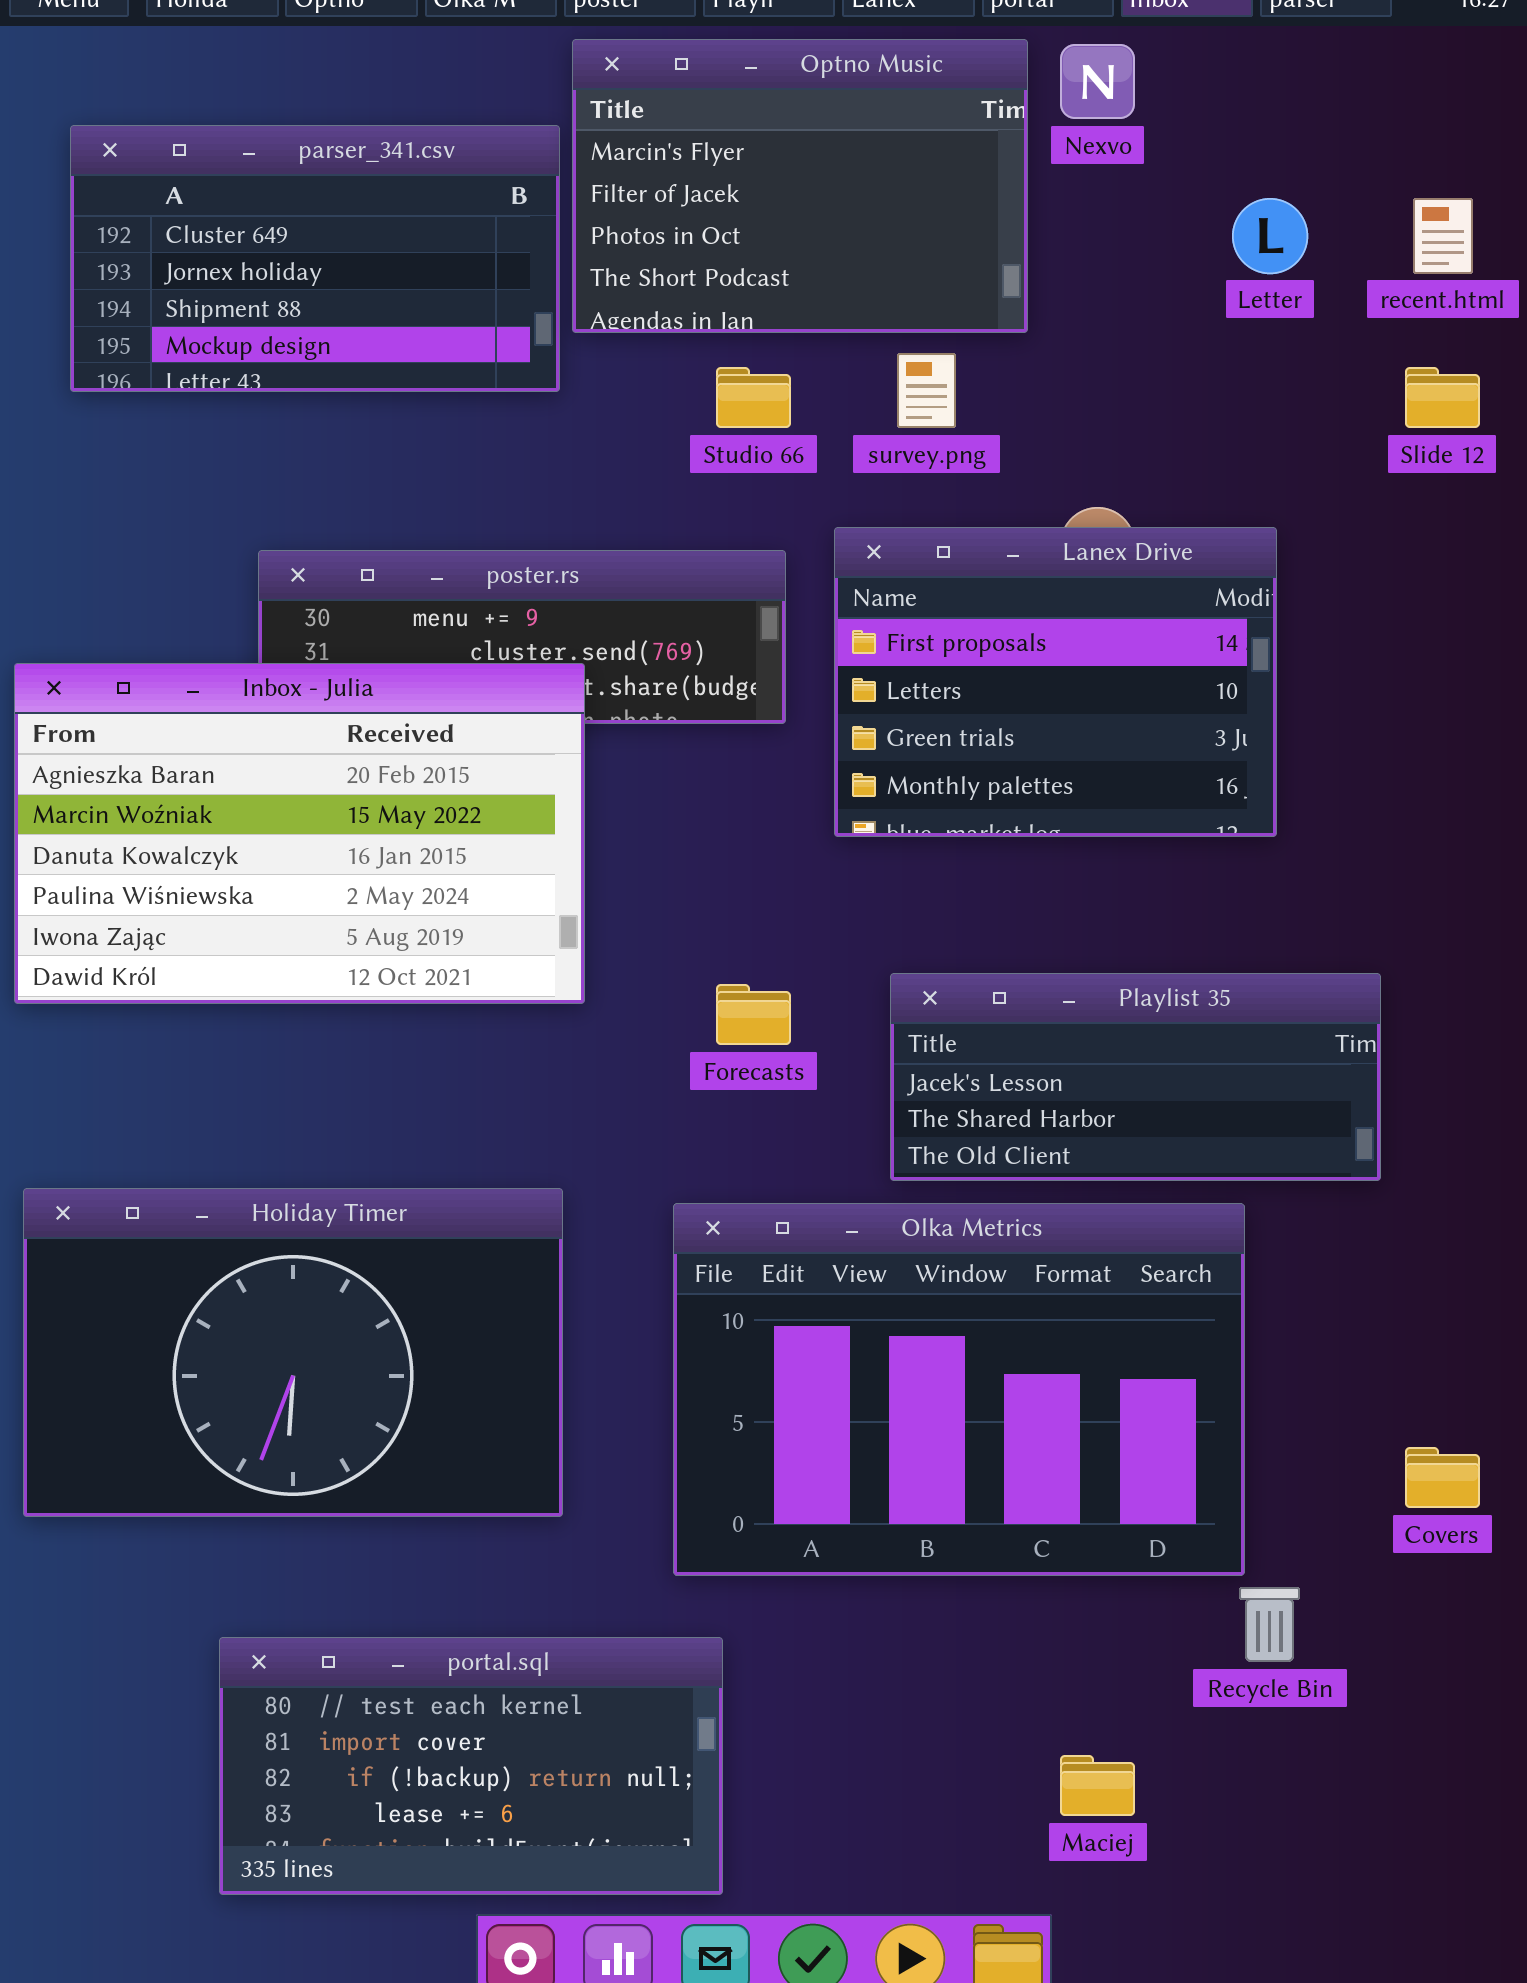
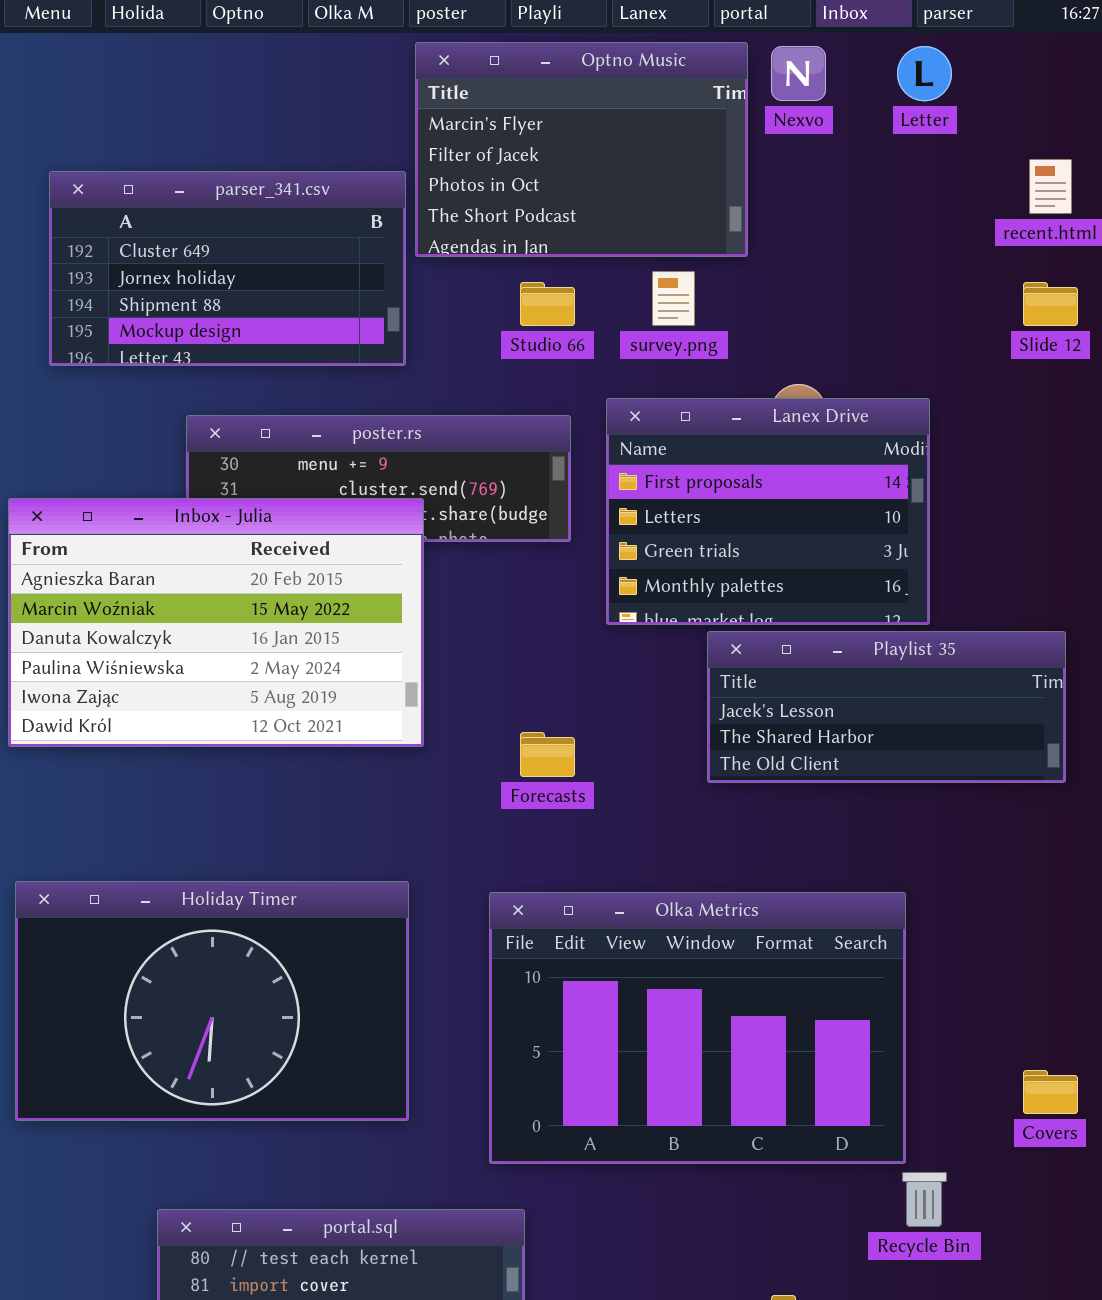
parser_341.csv: [70,125,560,392] -> [49,171,406,366], moved
Letter: [1232,198,1308,274] -> [897,46,952,101], moved
Playlist 35: [890,973,1381,1181] -> [707,631,1066,783], moved

